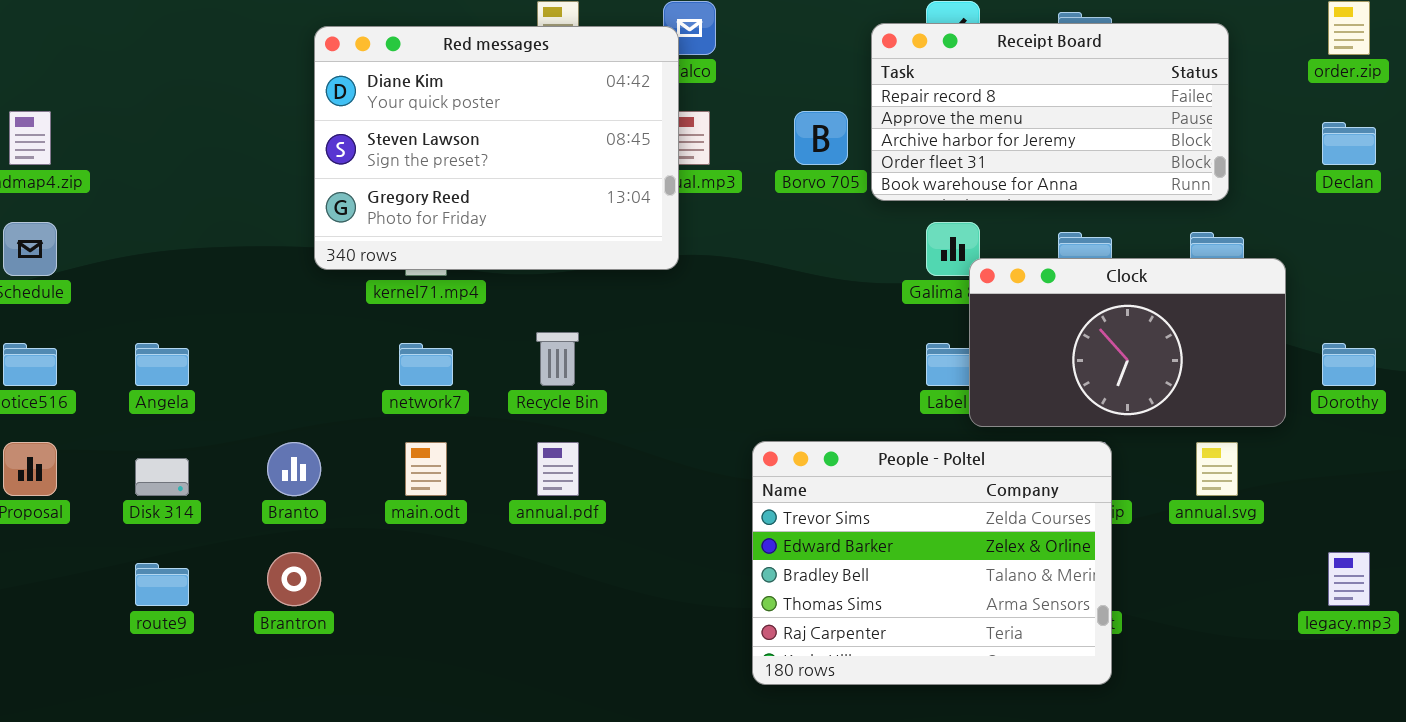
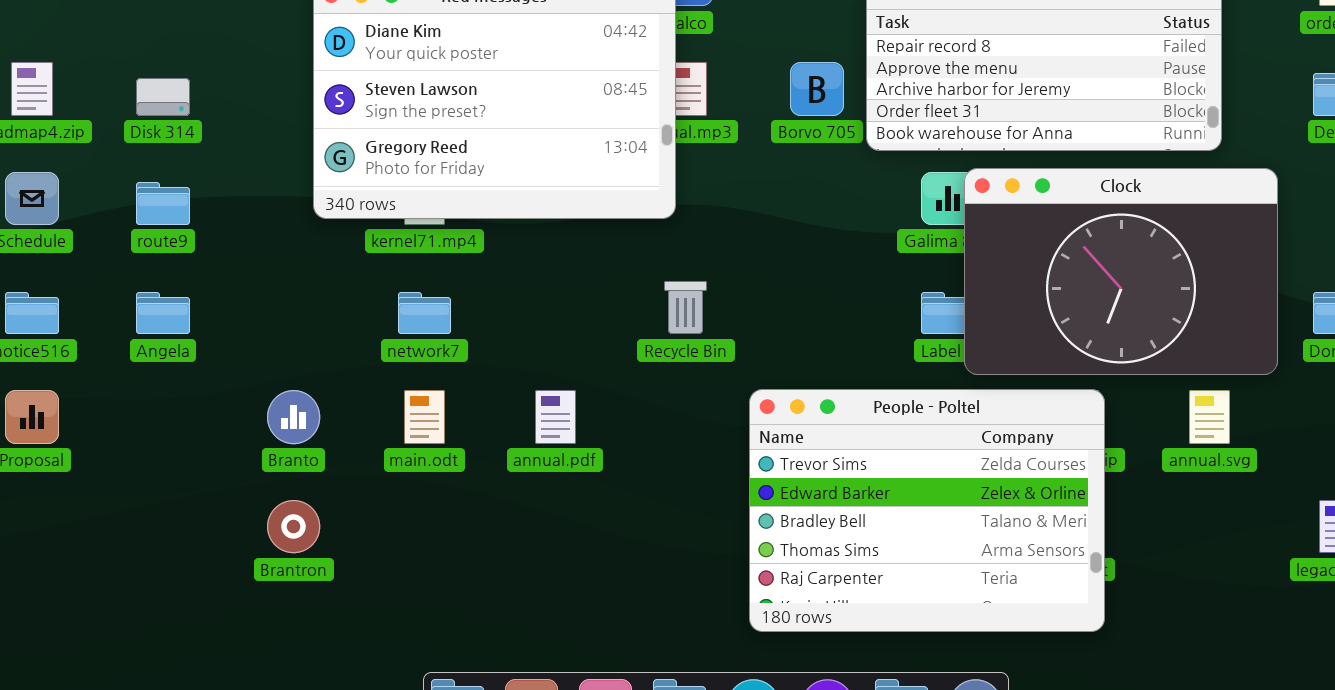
Clock: [969,258,1286,427] -> [964,168,1278,375], resized
Recycle Bin: [536,332,579,386] -> [664,281,707,334], moved
Disk 314: [135,458,189,496] -> [136,78,190,116], moved
route9: [135,563,189,606] -> [136,182,190,225], moved

